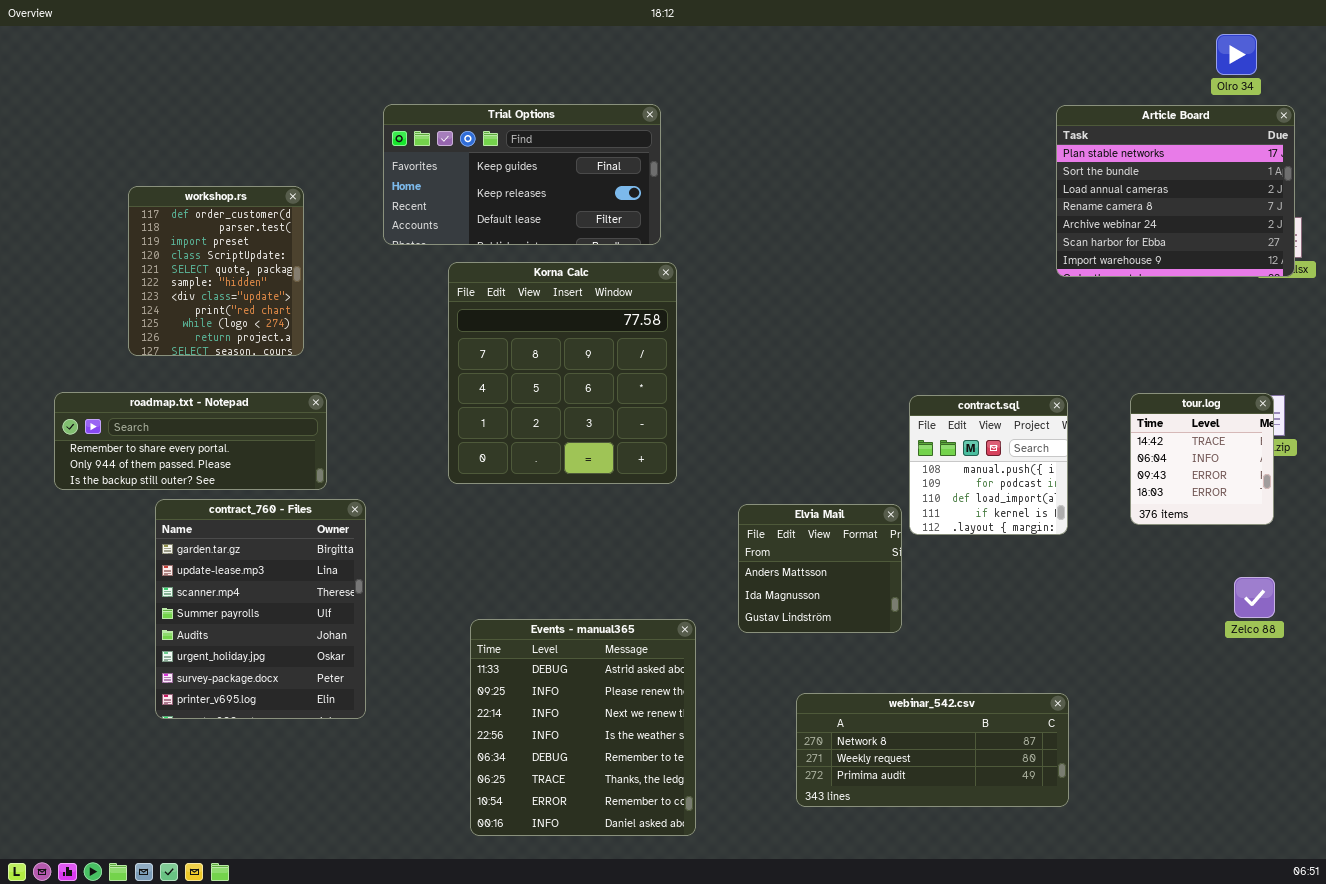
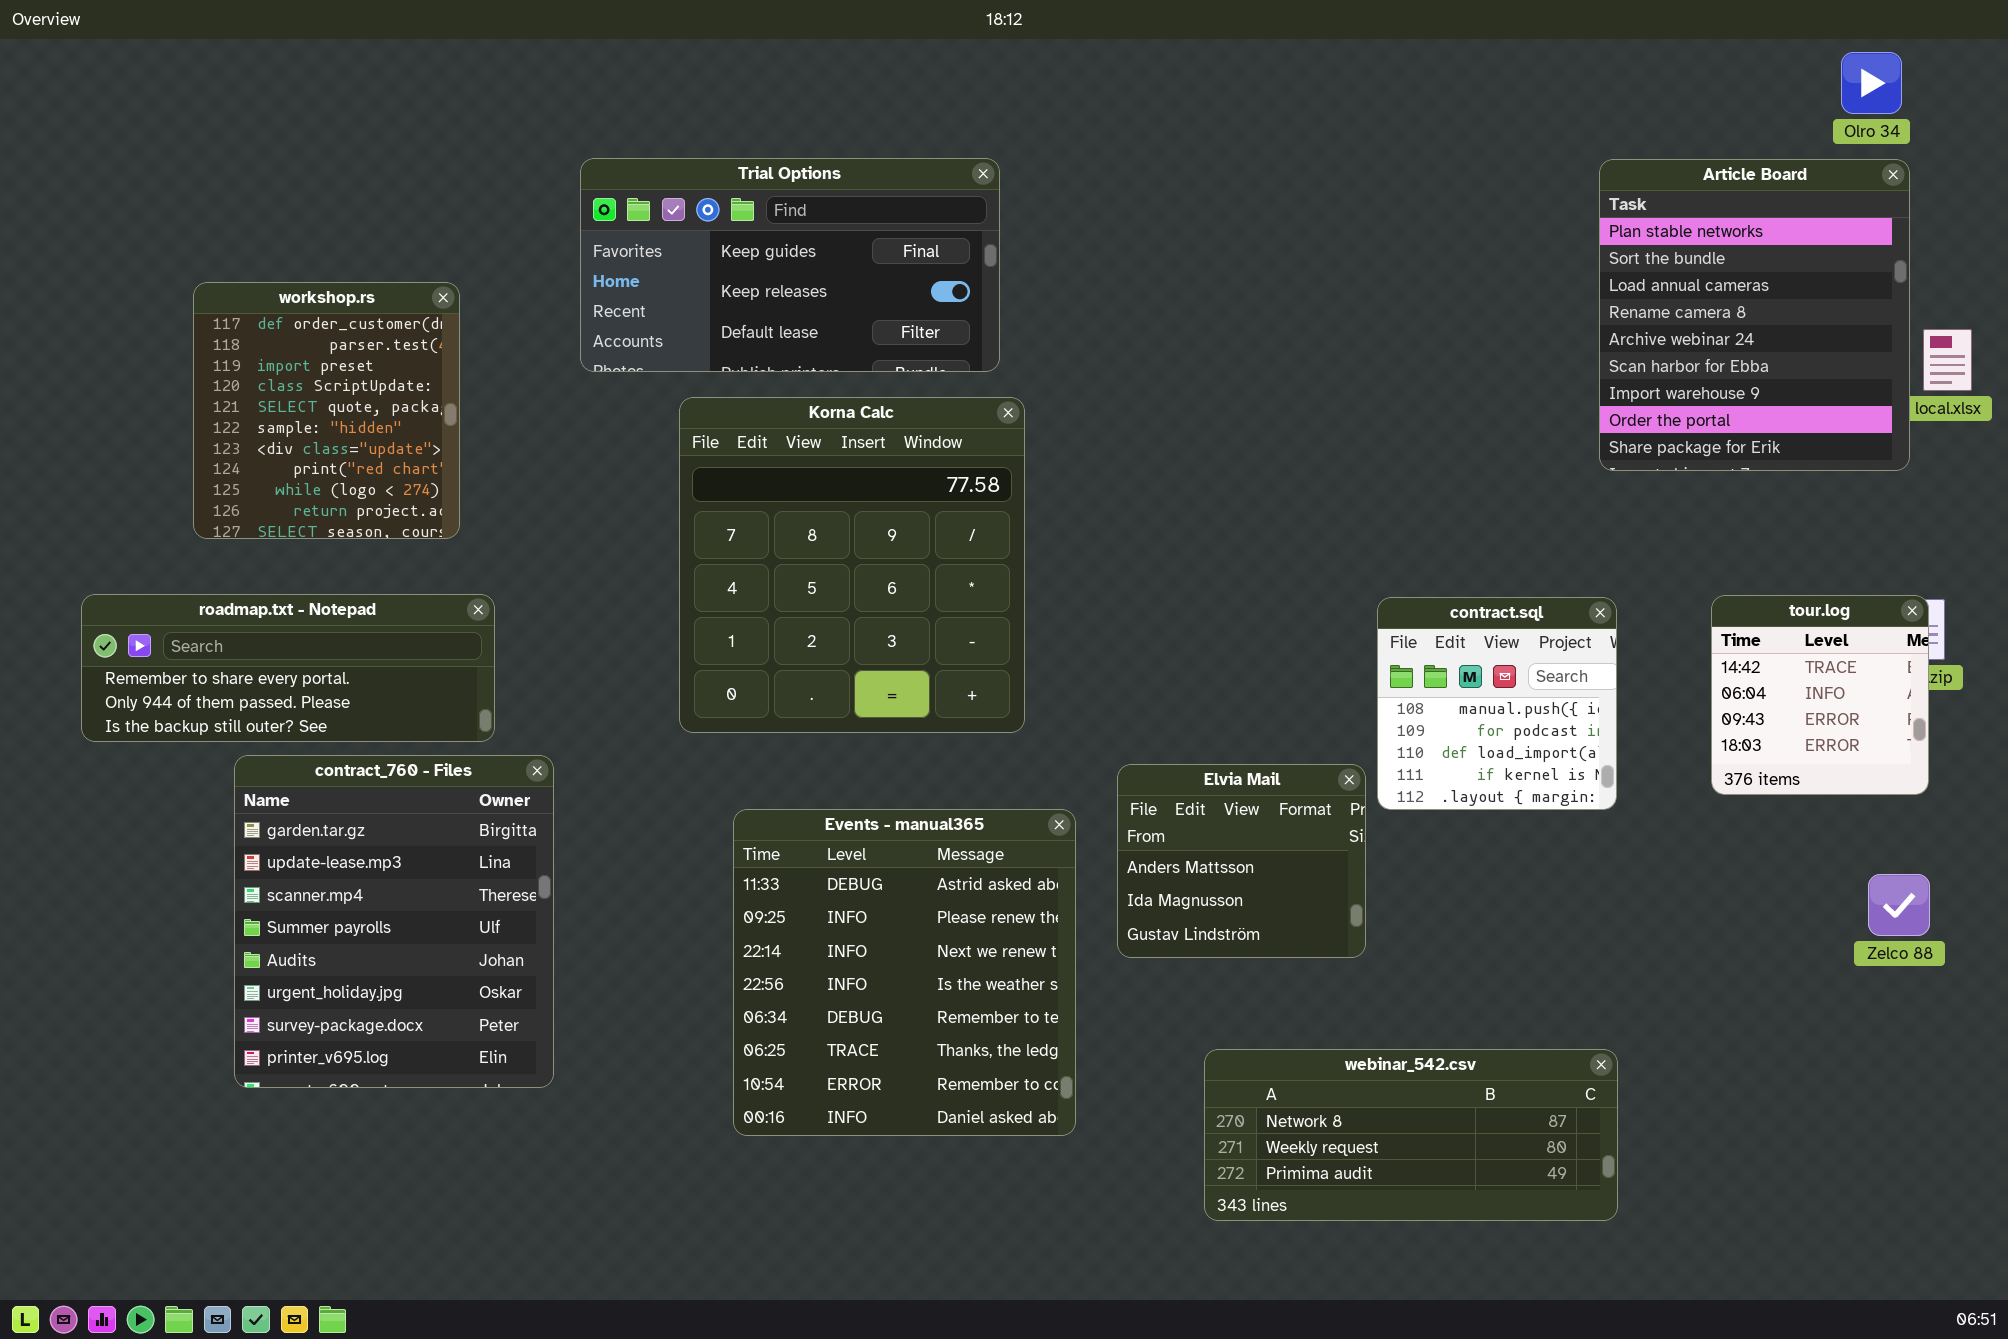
Article Board: [1056,105,1295,277] -> [1599,159,1910,471], resized
Events - manual365: [470,619,696,836] -> [733,809,1076,1136], moved

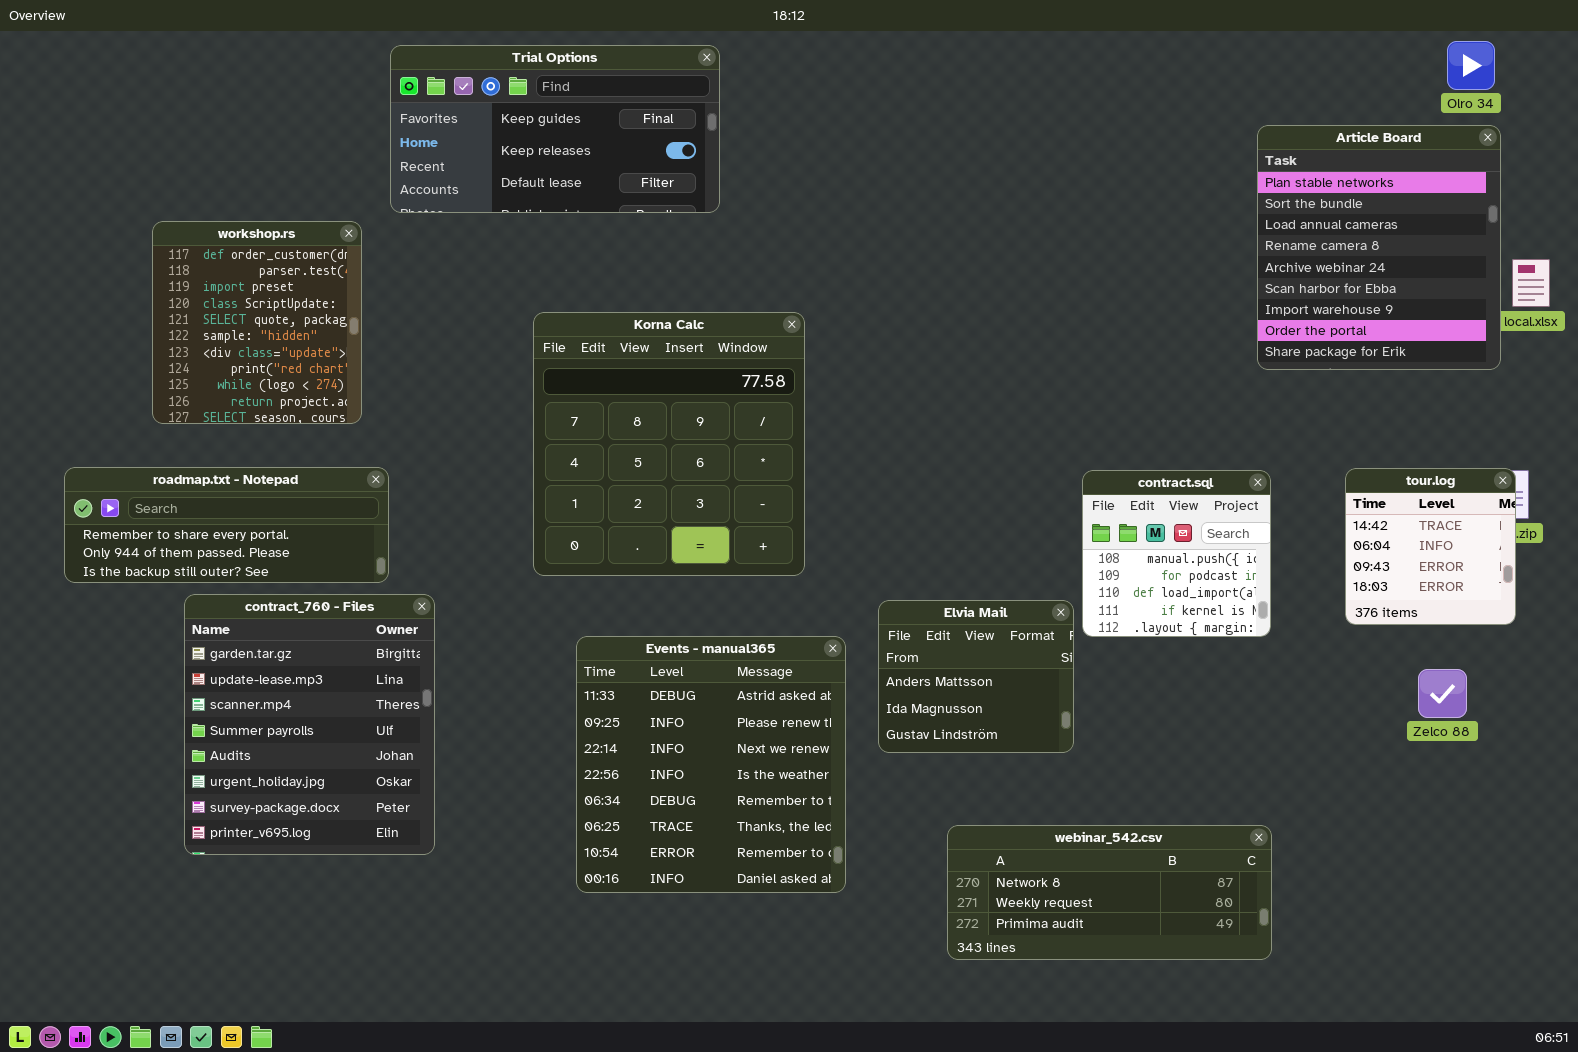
Trial Options: [580,158,1000,372] -> [390,45,720,213], moved
Zelco 88: [1868,874,1930,936] -> [1418,669,1467,718], moved

